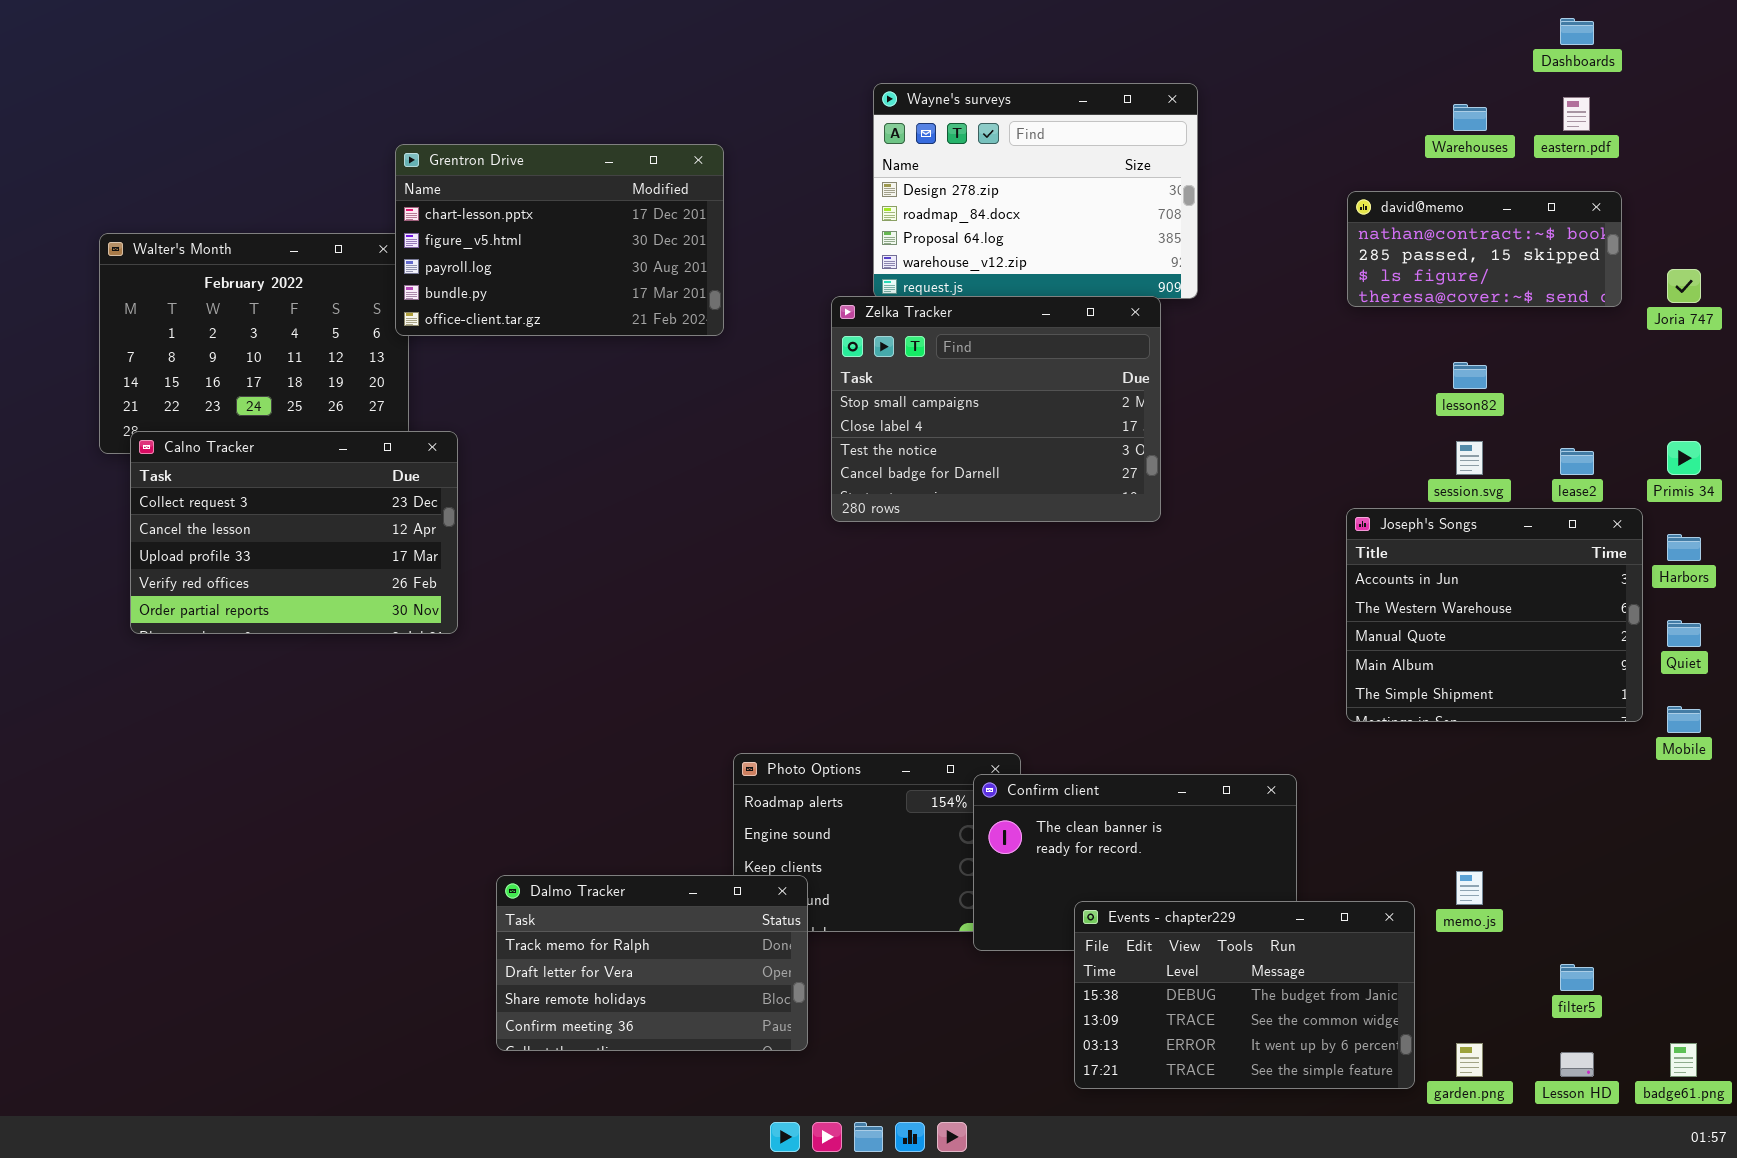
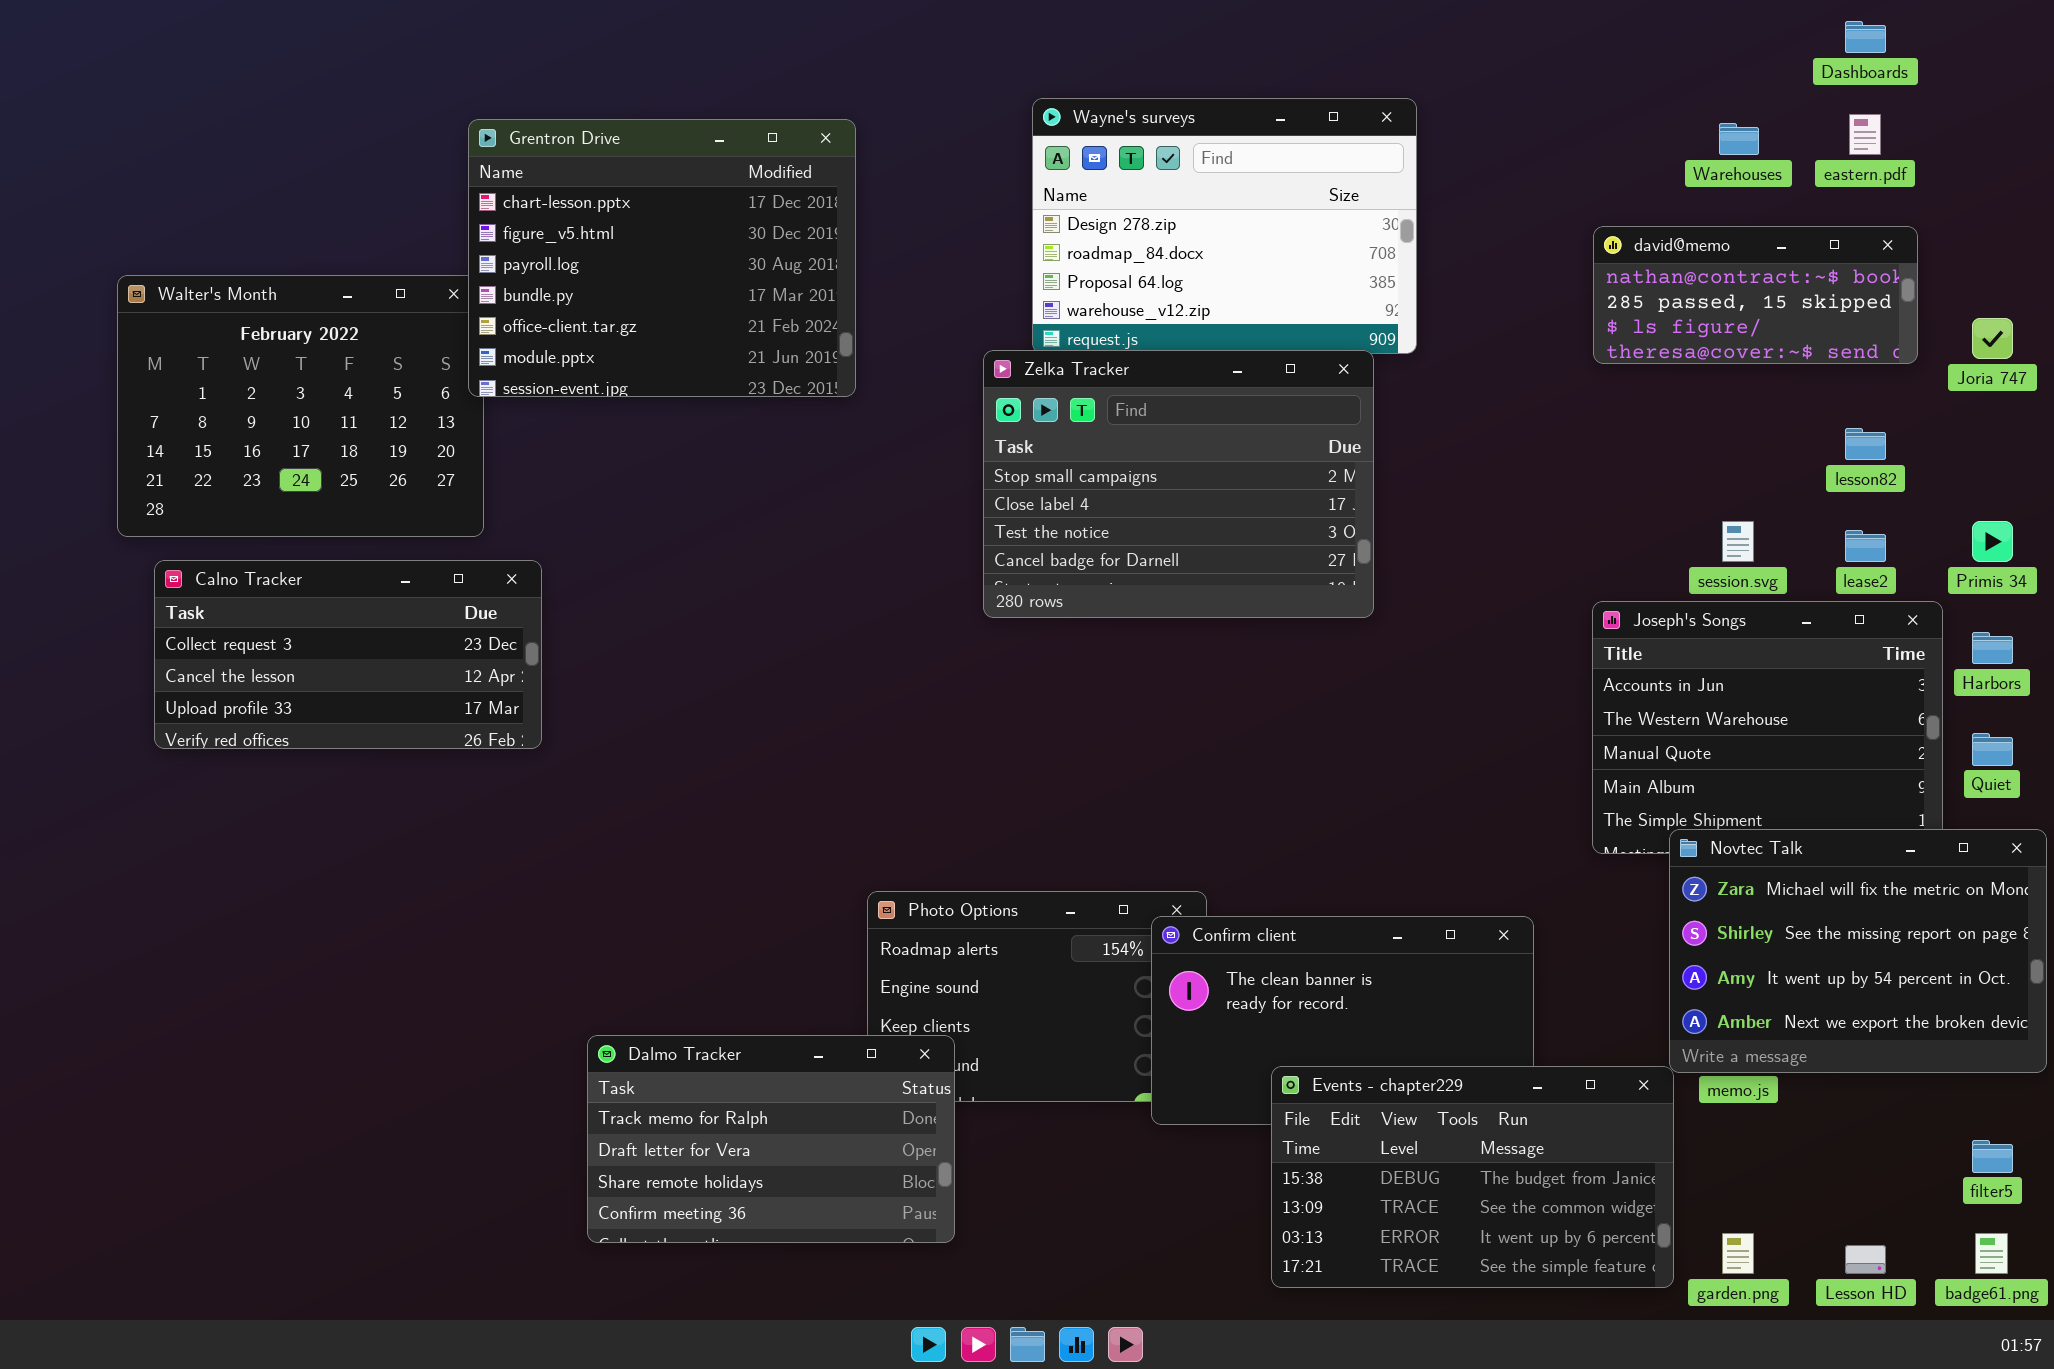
Grentron Drive: [395,144,724,336] -> [468,119,856,397], resized
lesson82: [1453,362,1487,389] -> [1845,428,1886,460], moved
Calno Tracker: [130,431,458,634] -> [154,560,542,749], resized
Novtec Talk: none -> [1669,829,2047,1073], opened
filter5: [1560,964,1594,991] -> [1972,1140,2013,1173], moved

